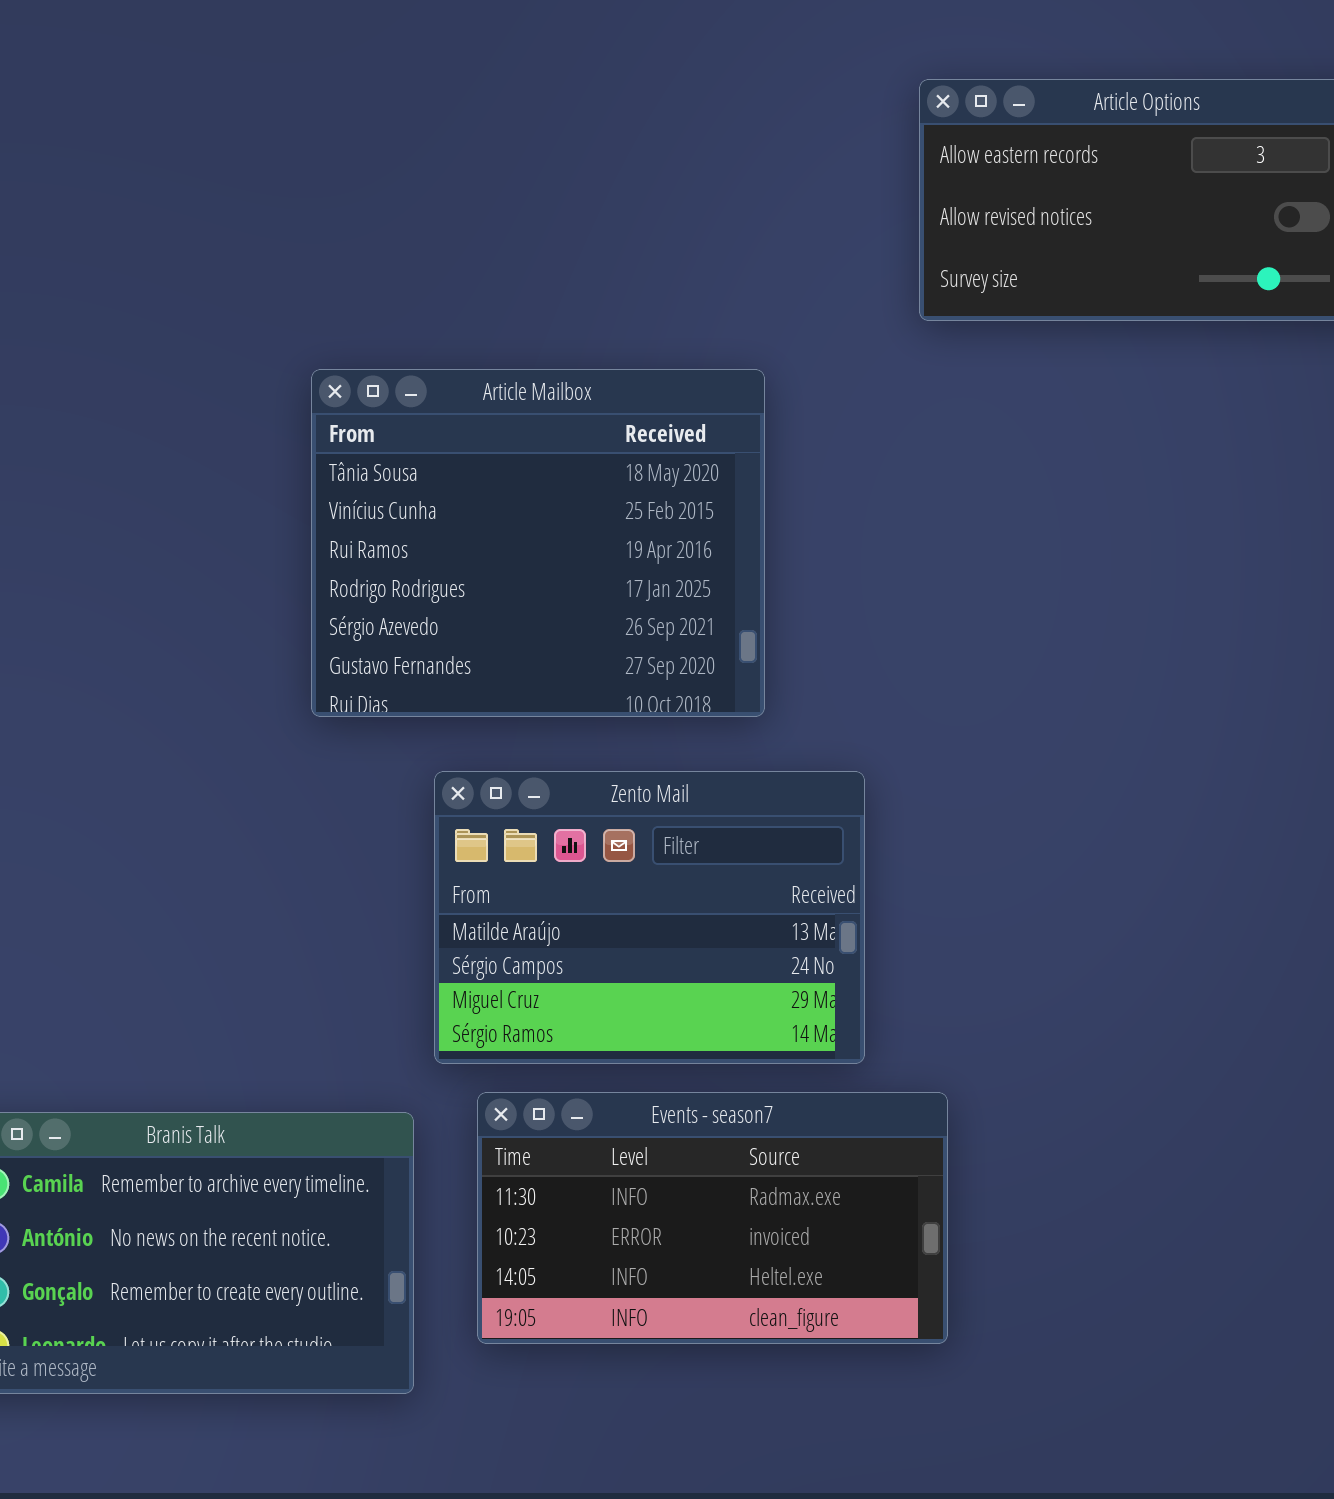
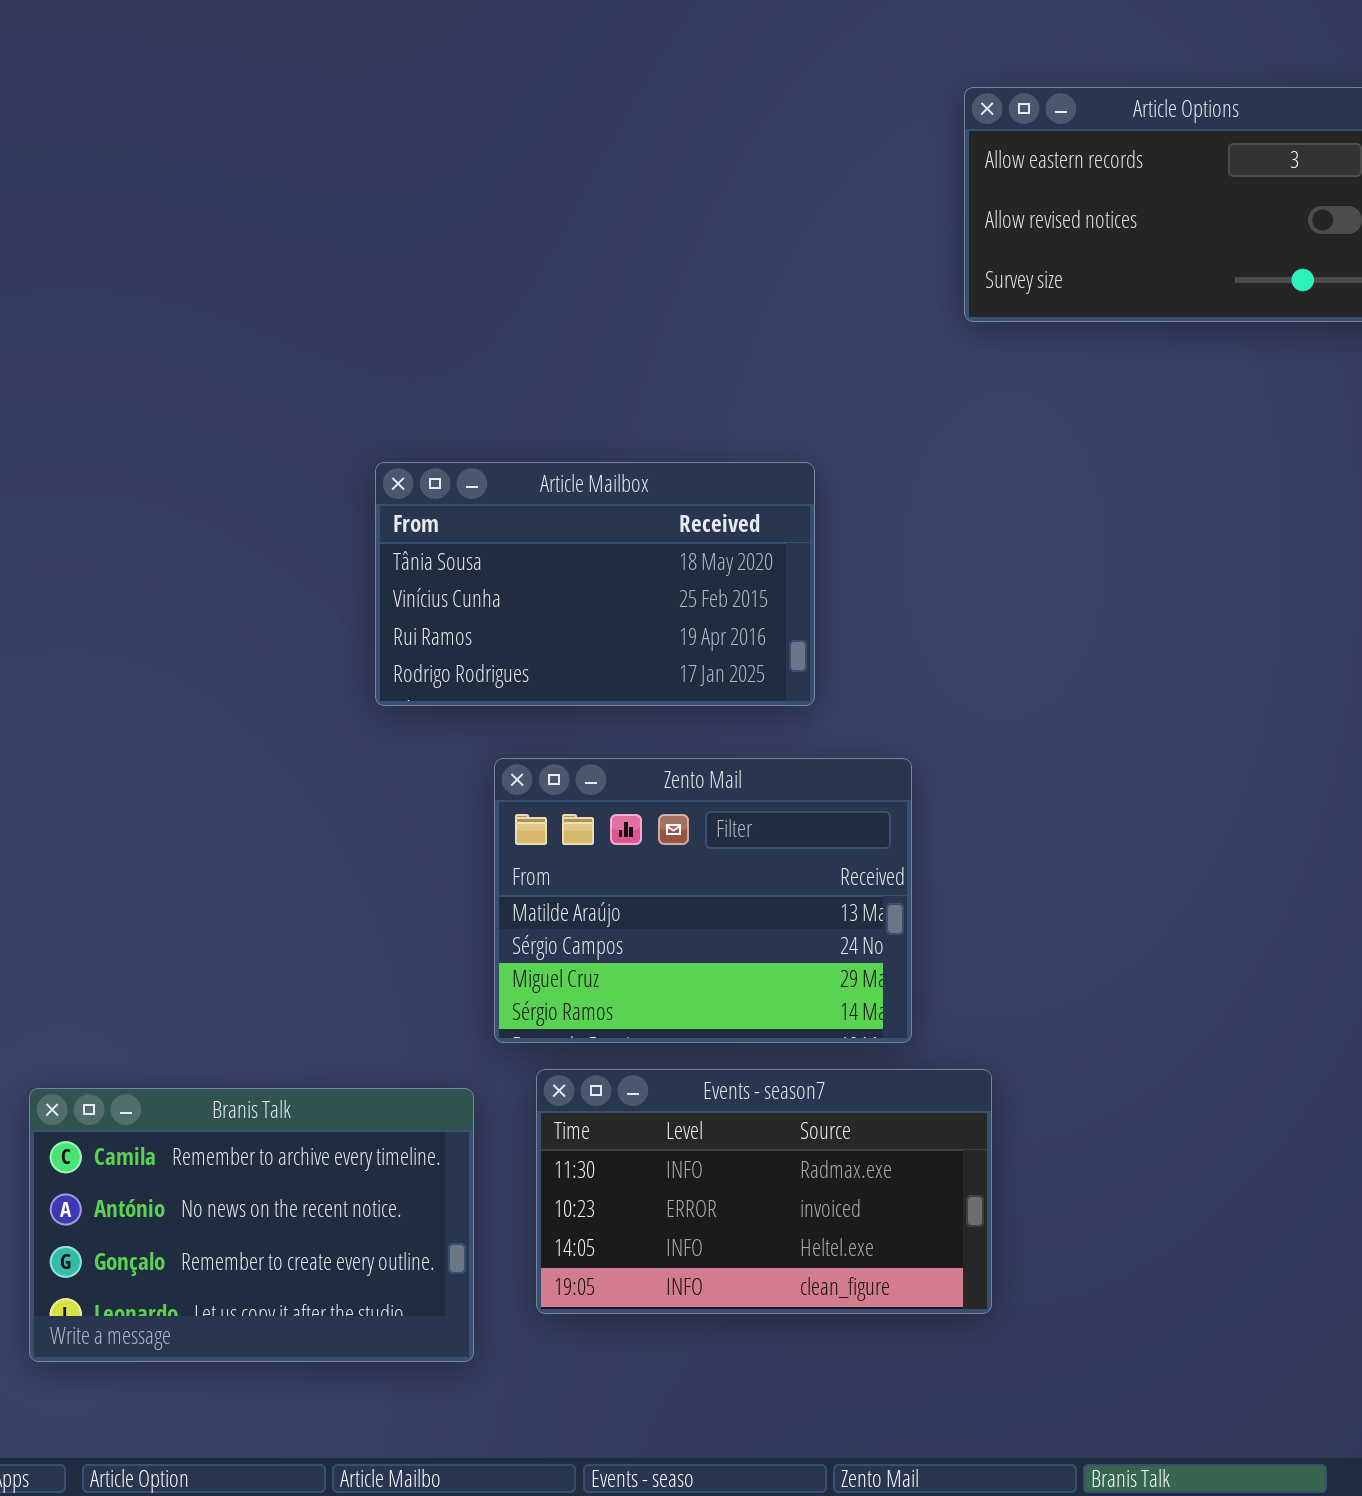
Article Mailbox: [311,369,765,717] -> [375,462,815,706], resized

